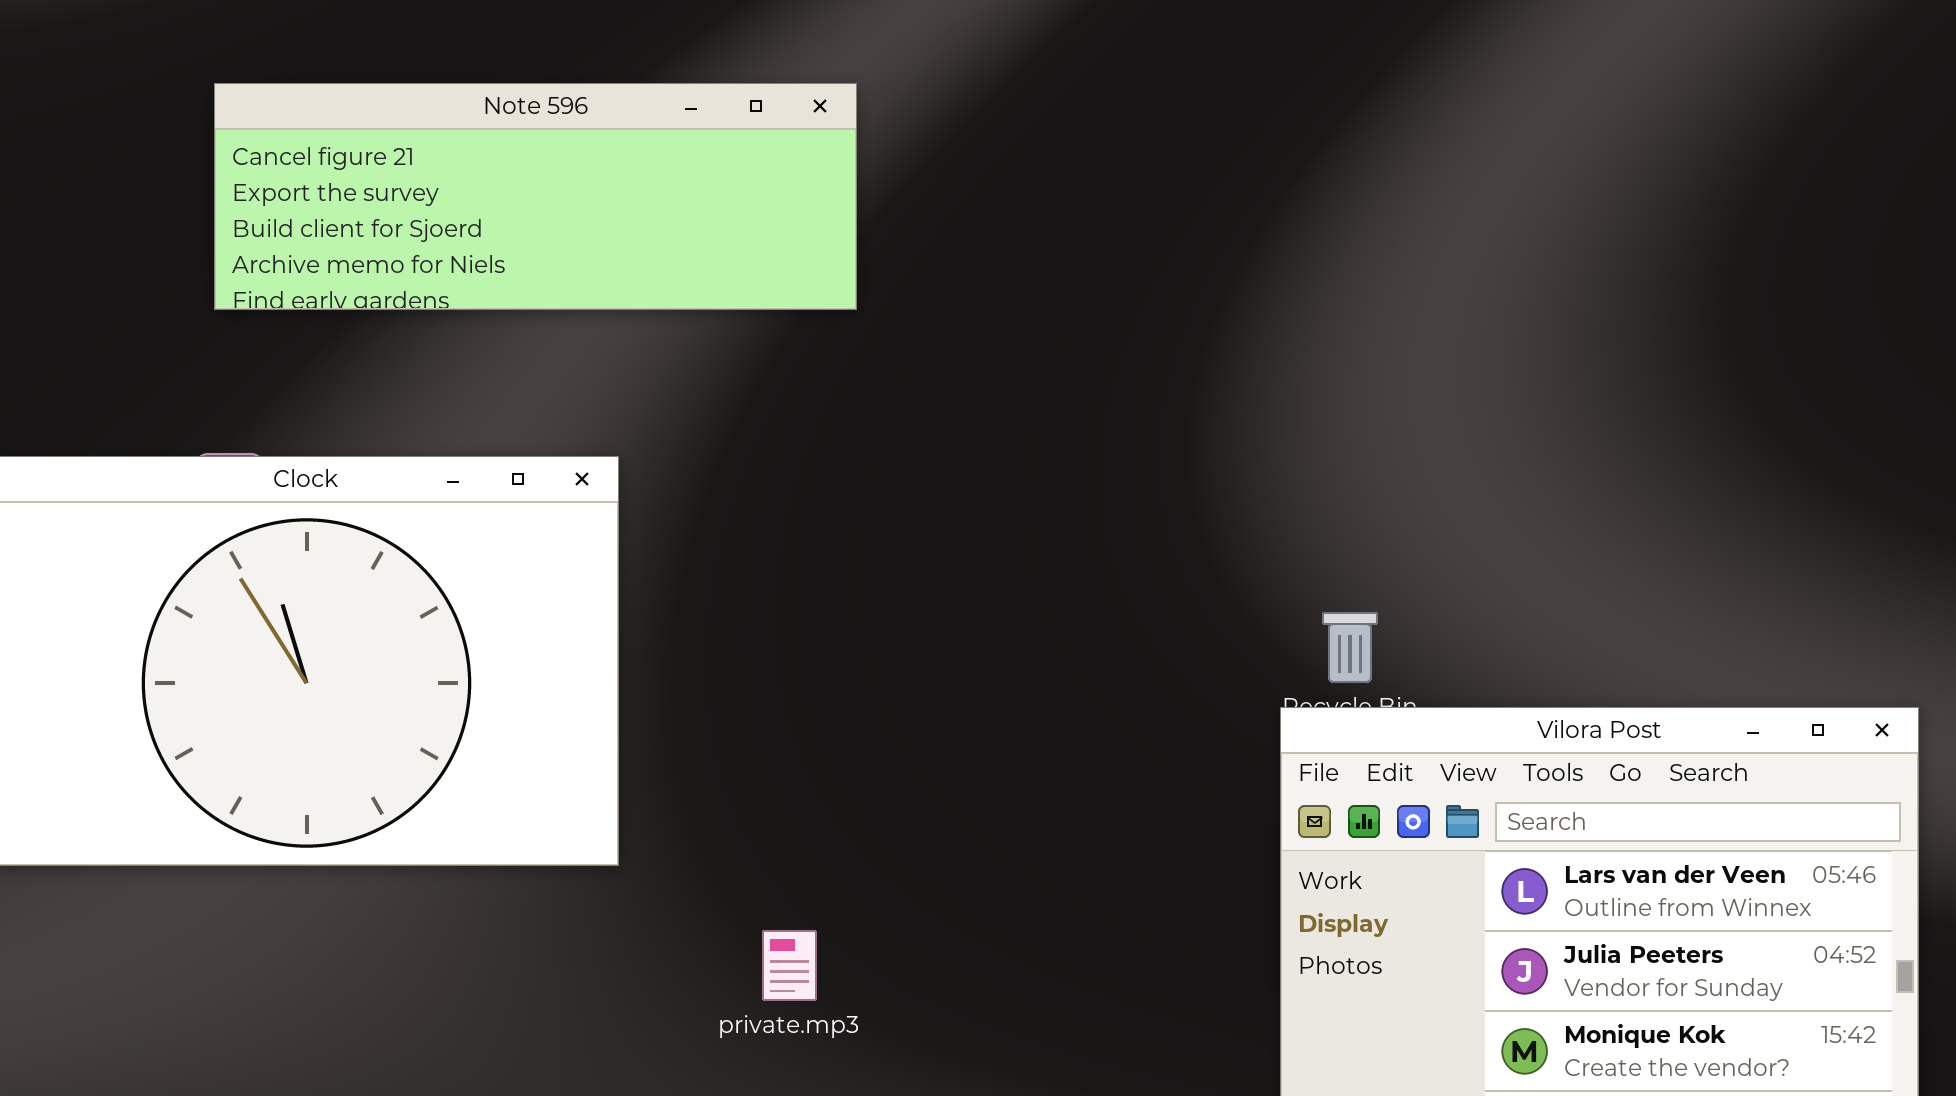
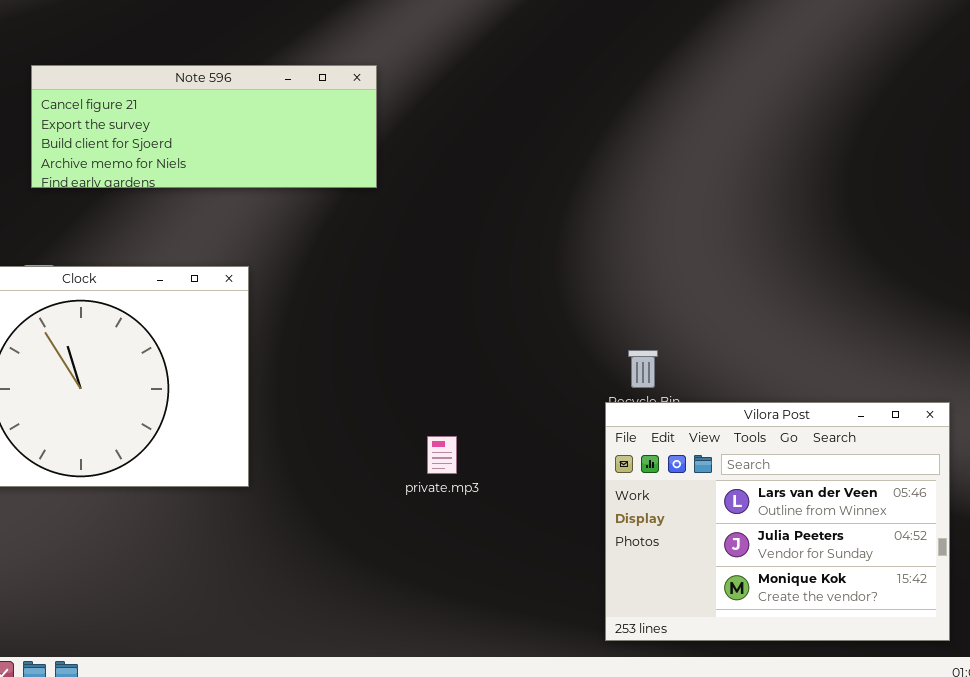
private.mp3: [762,930,817,1001] -> [427,436,457,474], moved

